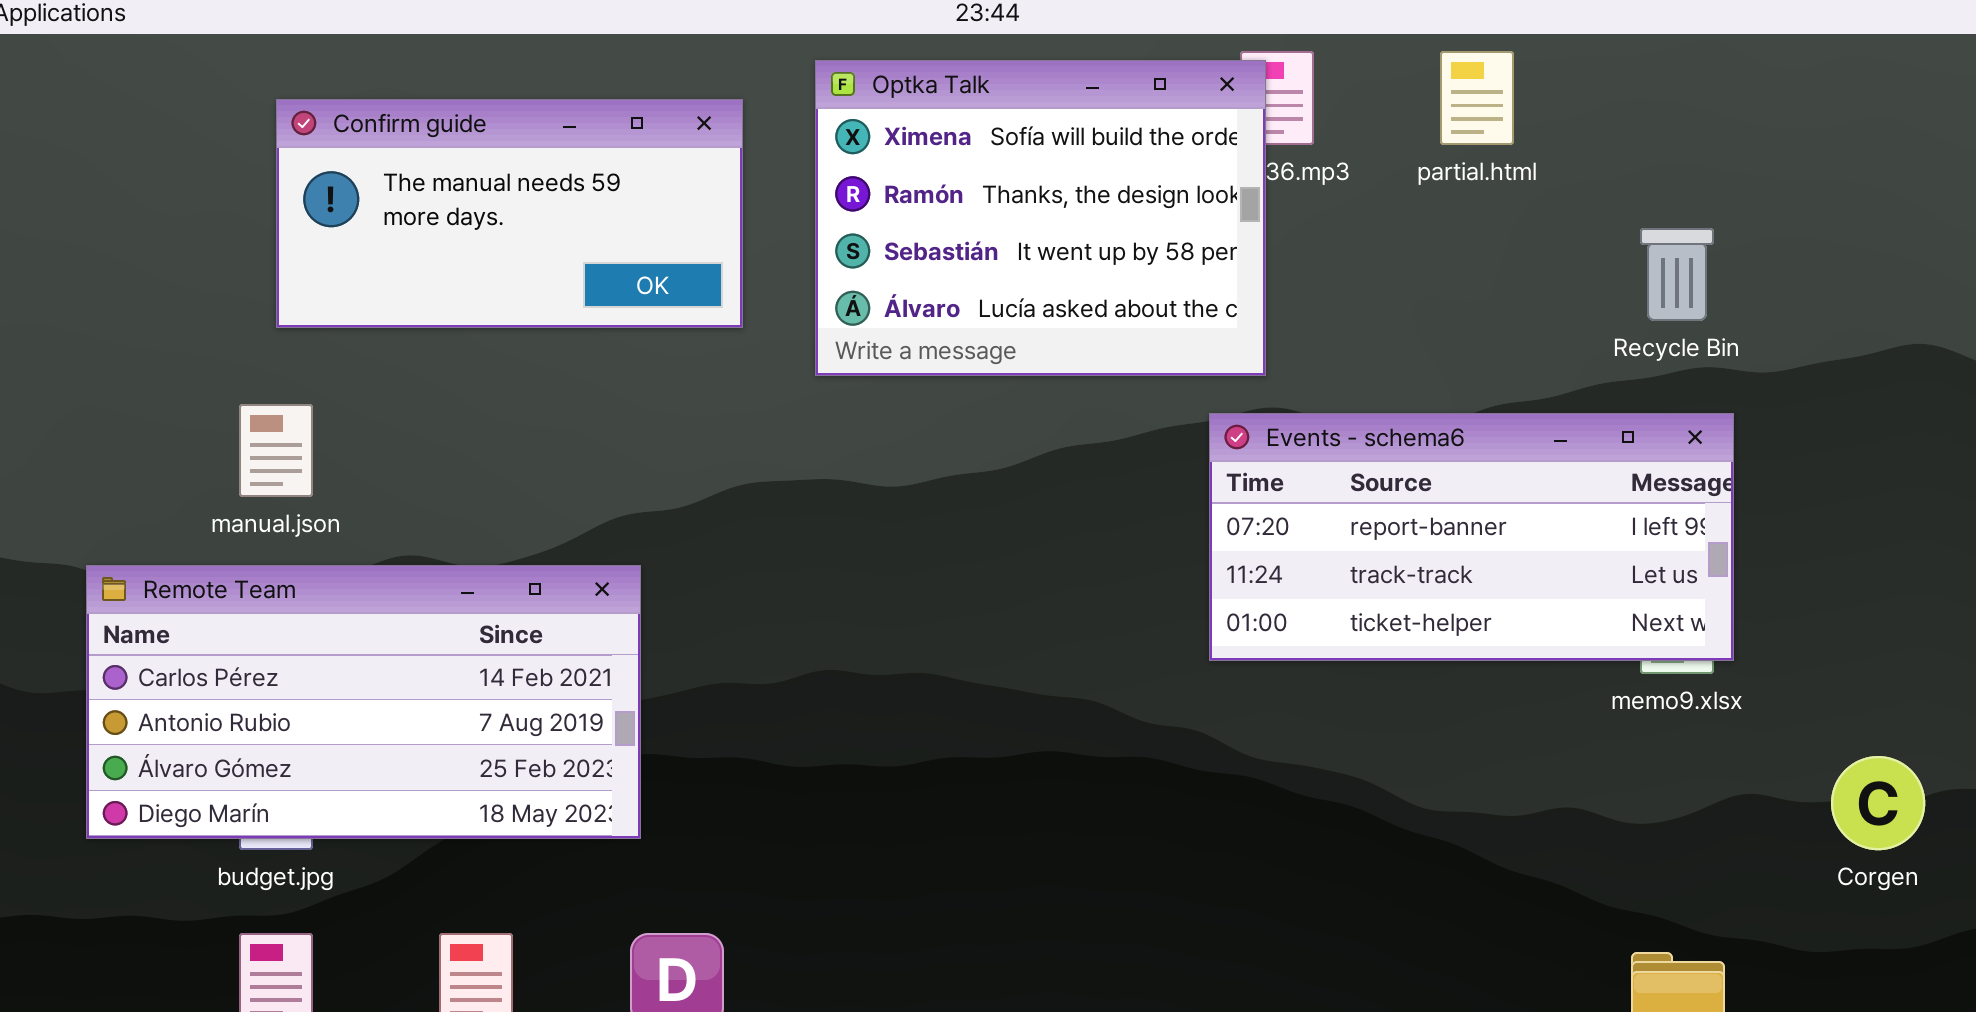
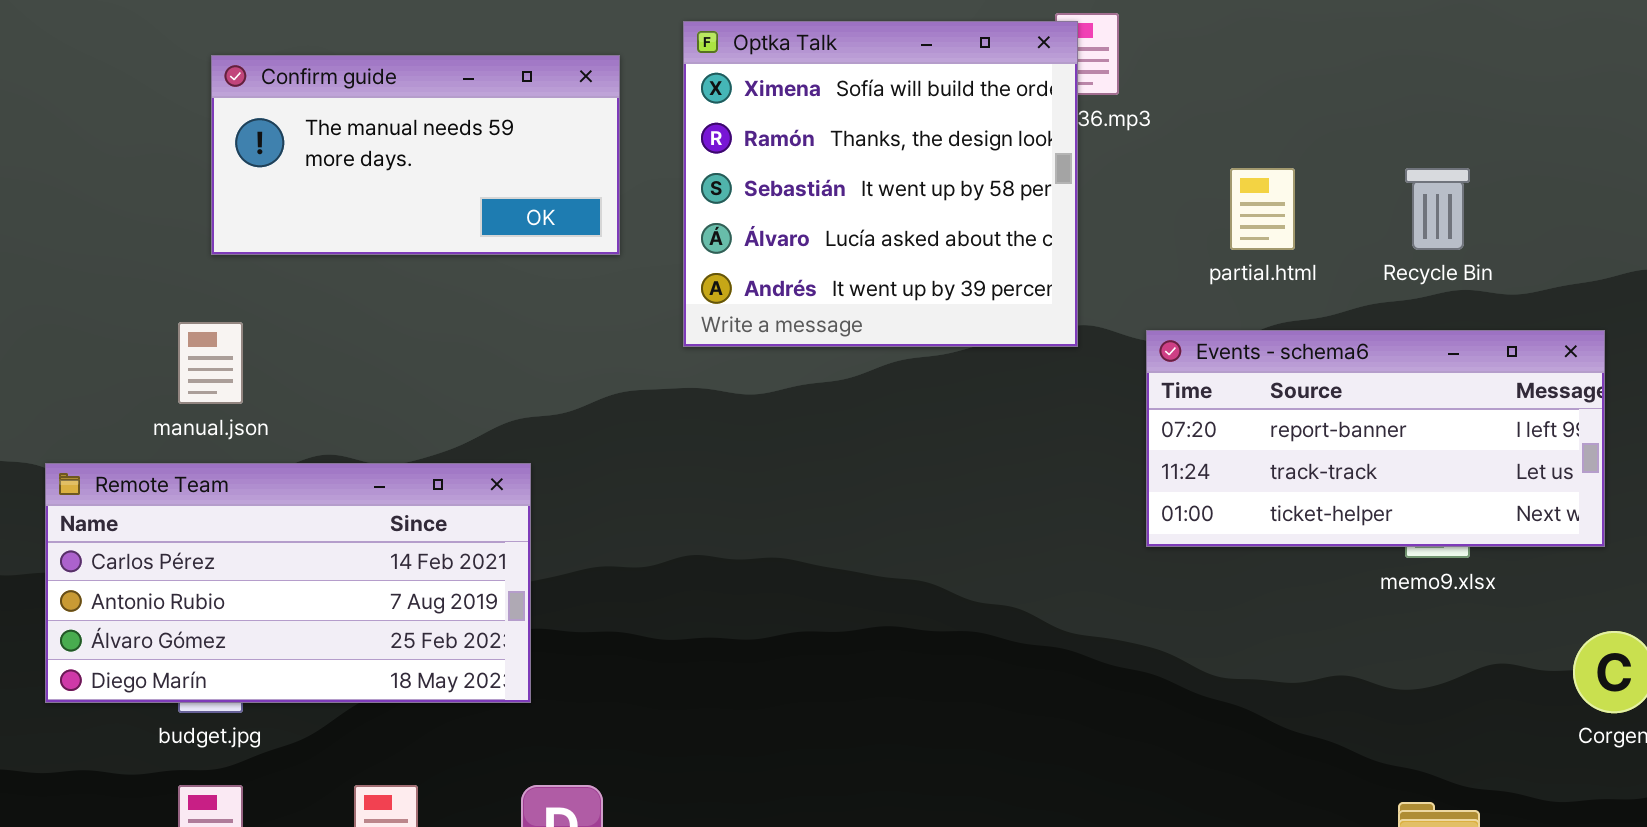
partial.html: [1440,51,1514,145] -> [1230,168,1295,250], moved
Optka Talk: [815,60,1266,376] -> [683,21,1078,347], resized
Events - schema6: [1209,413,1734,661] -> [1146,330,1605,547], moved

